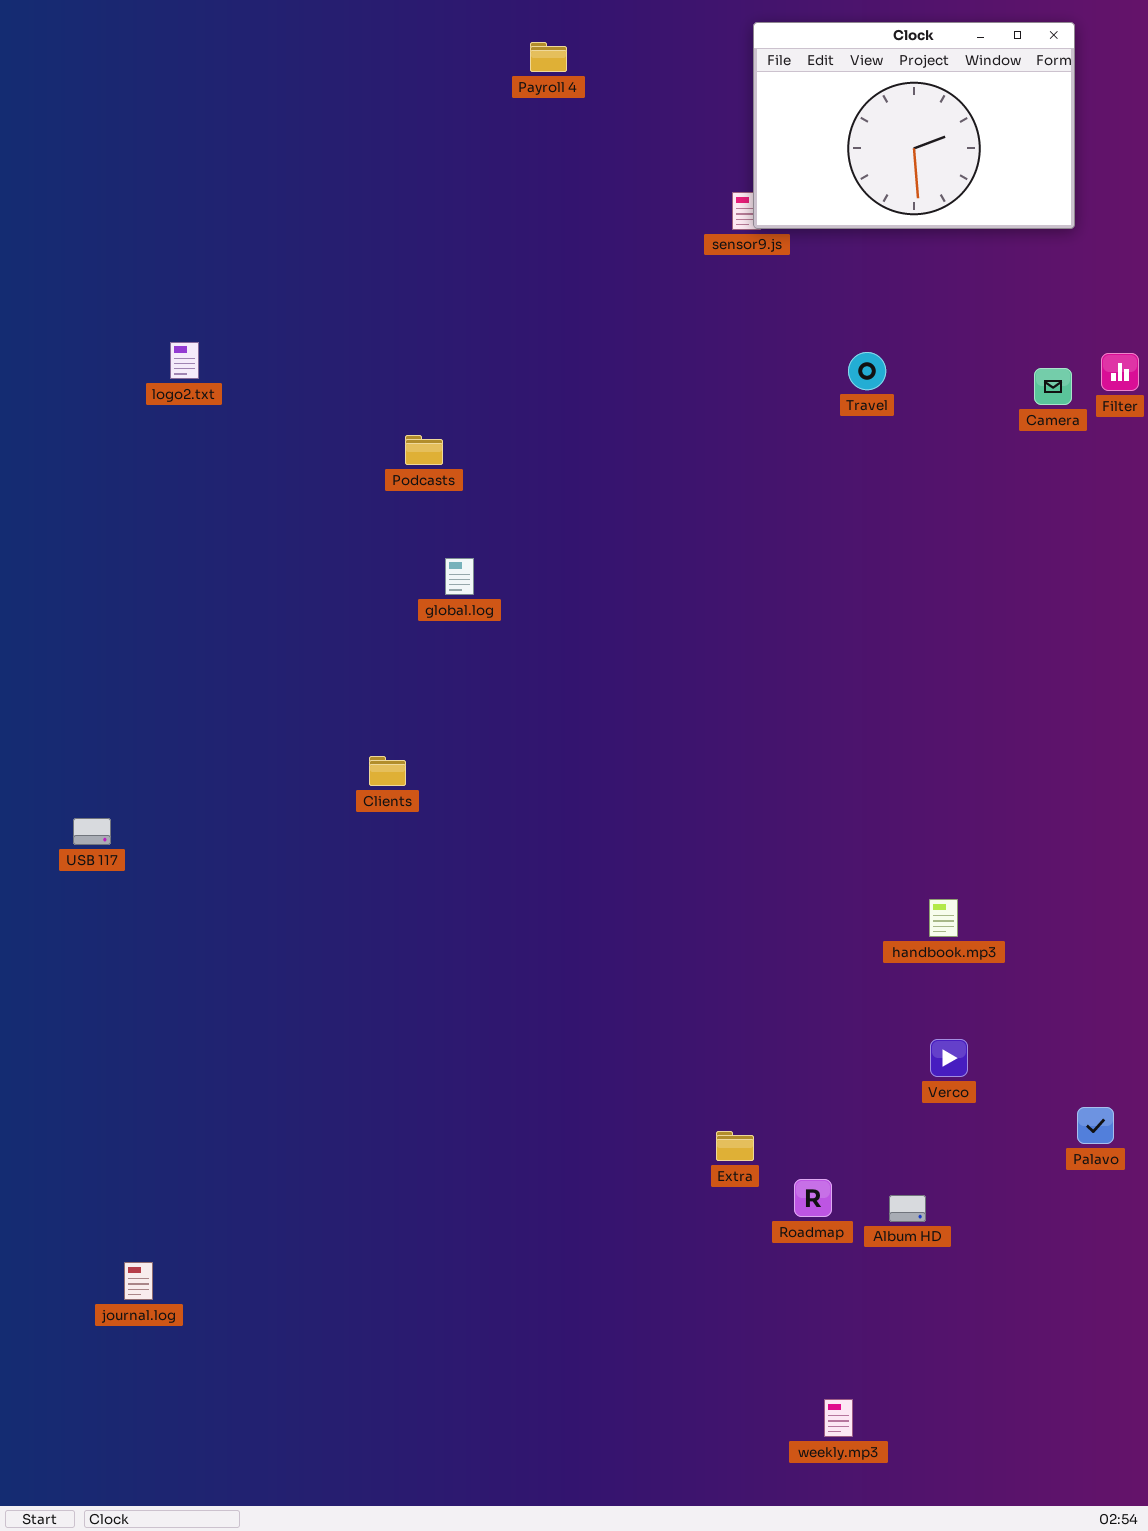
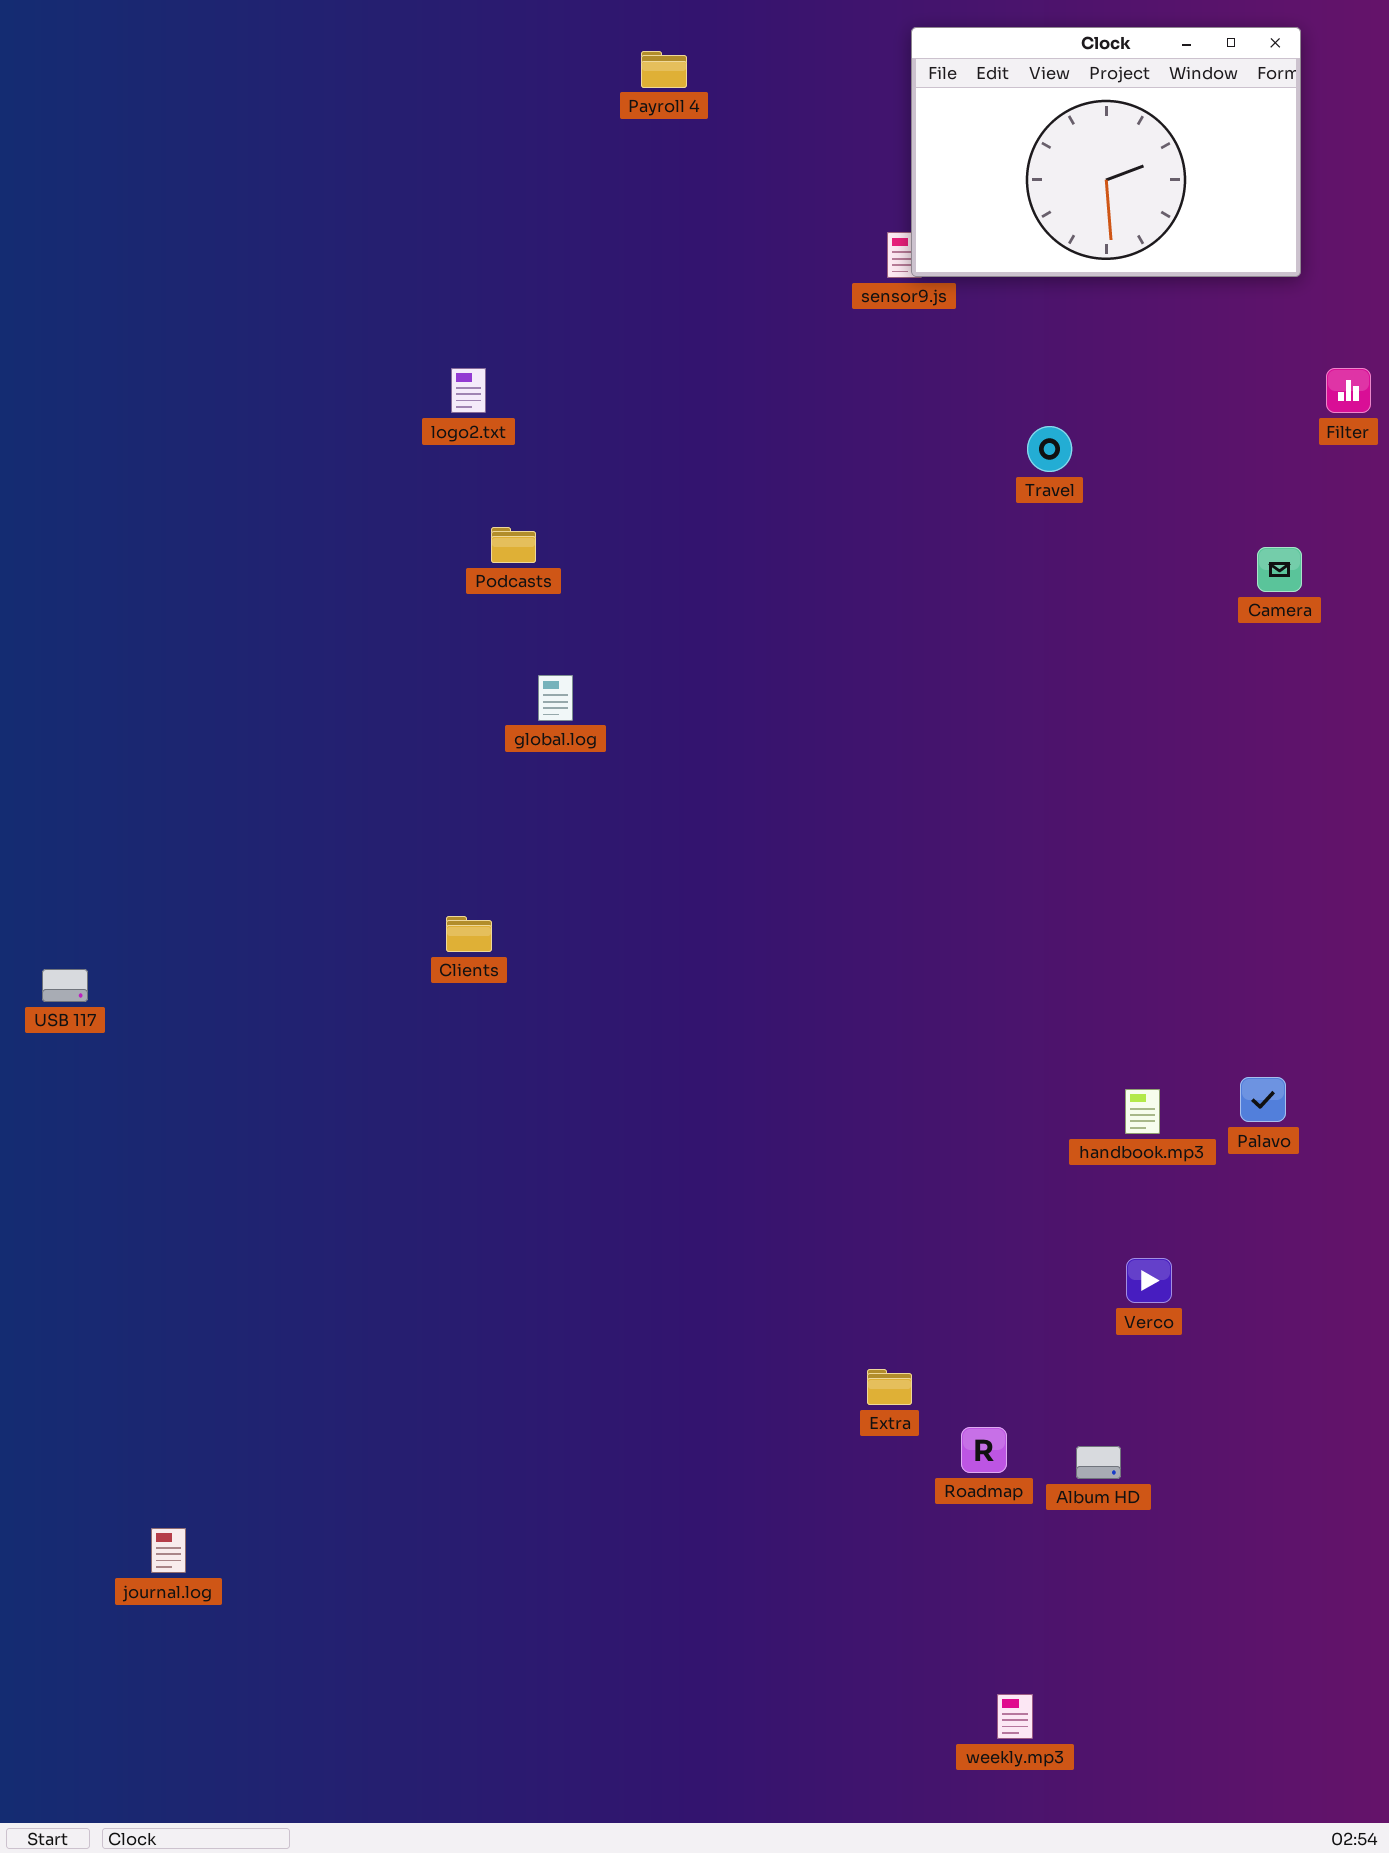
logo2.txt: [170,342,199,379] -> [451,368,486,413], moved
Filter: [1101,353,1139,391] -> [1326,368,1371,413], moved
Camera: [1034,368,1072,405] -> [1257,547,1302,592], moved
USB 117: [73,818,111,845] -> [42,969,88,1002], moved
Palavo: [1077,1107,1114,1144] -> [1240,1077,1286,1122], moved

